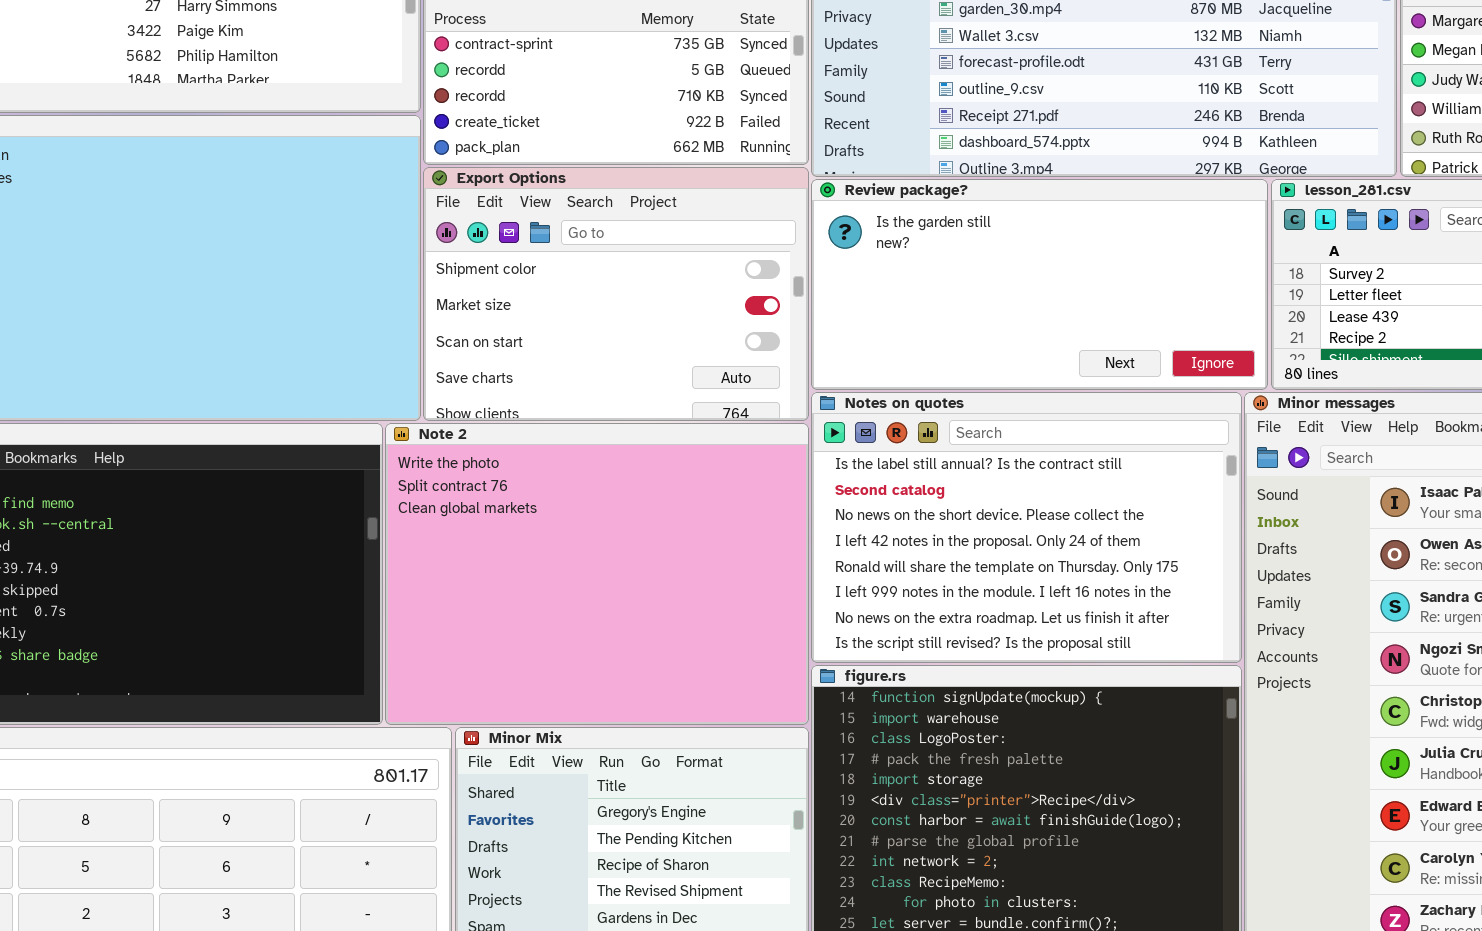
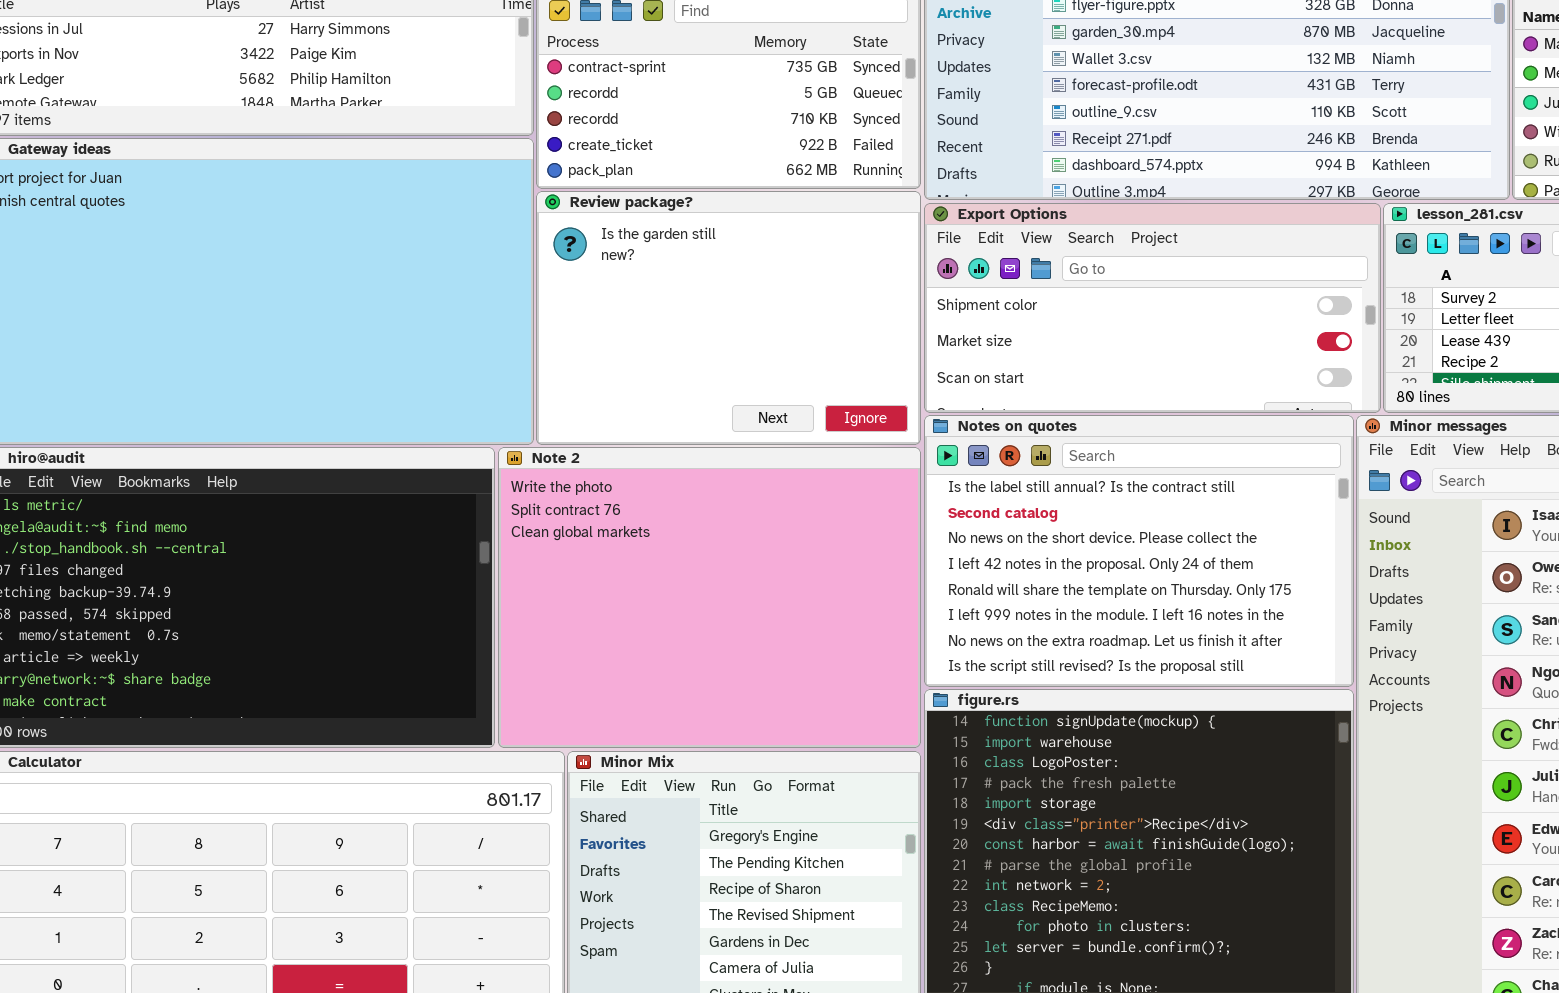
Export Options: [423,167,809,421] -> [924,203,1381,413], moved, resized
Review package?: [811,179,1268,390] -> [536,191,921,445], moved, resized

